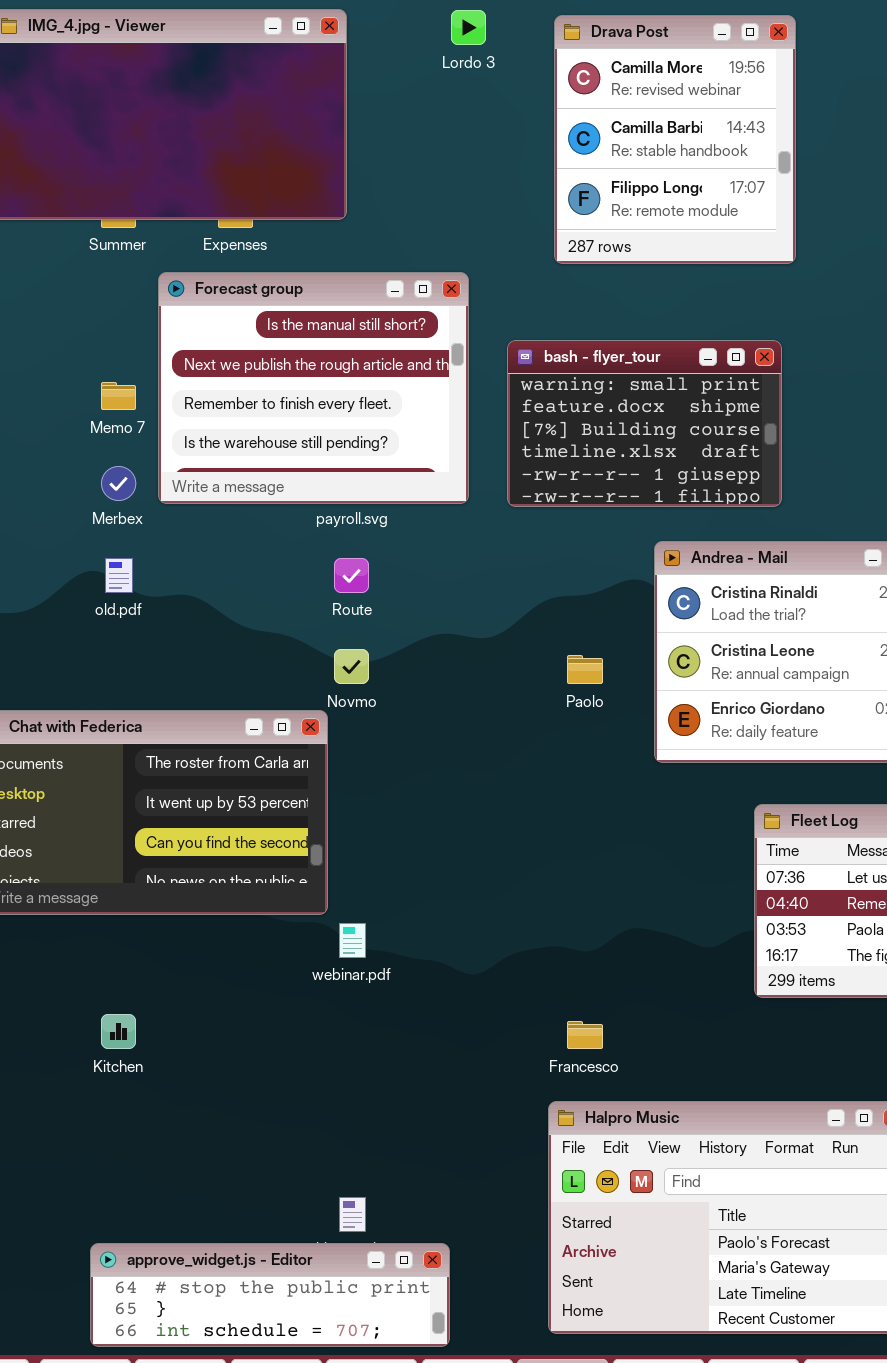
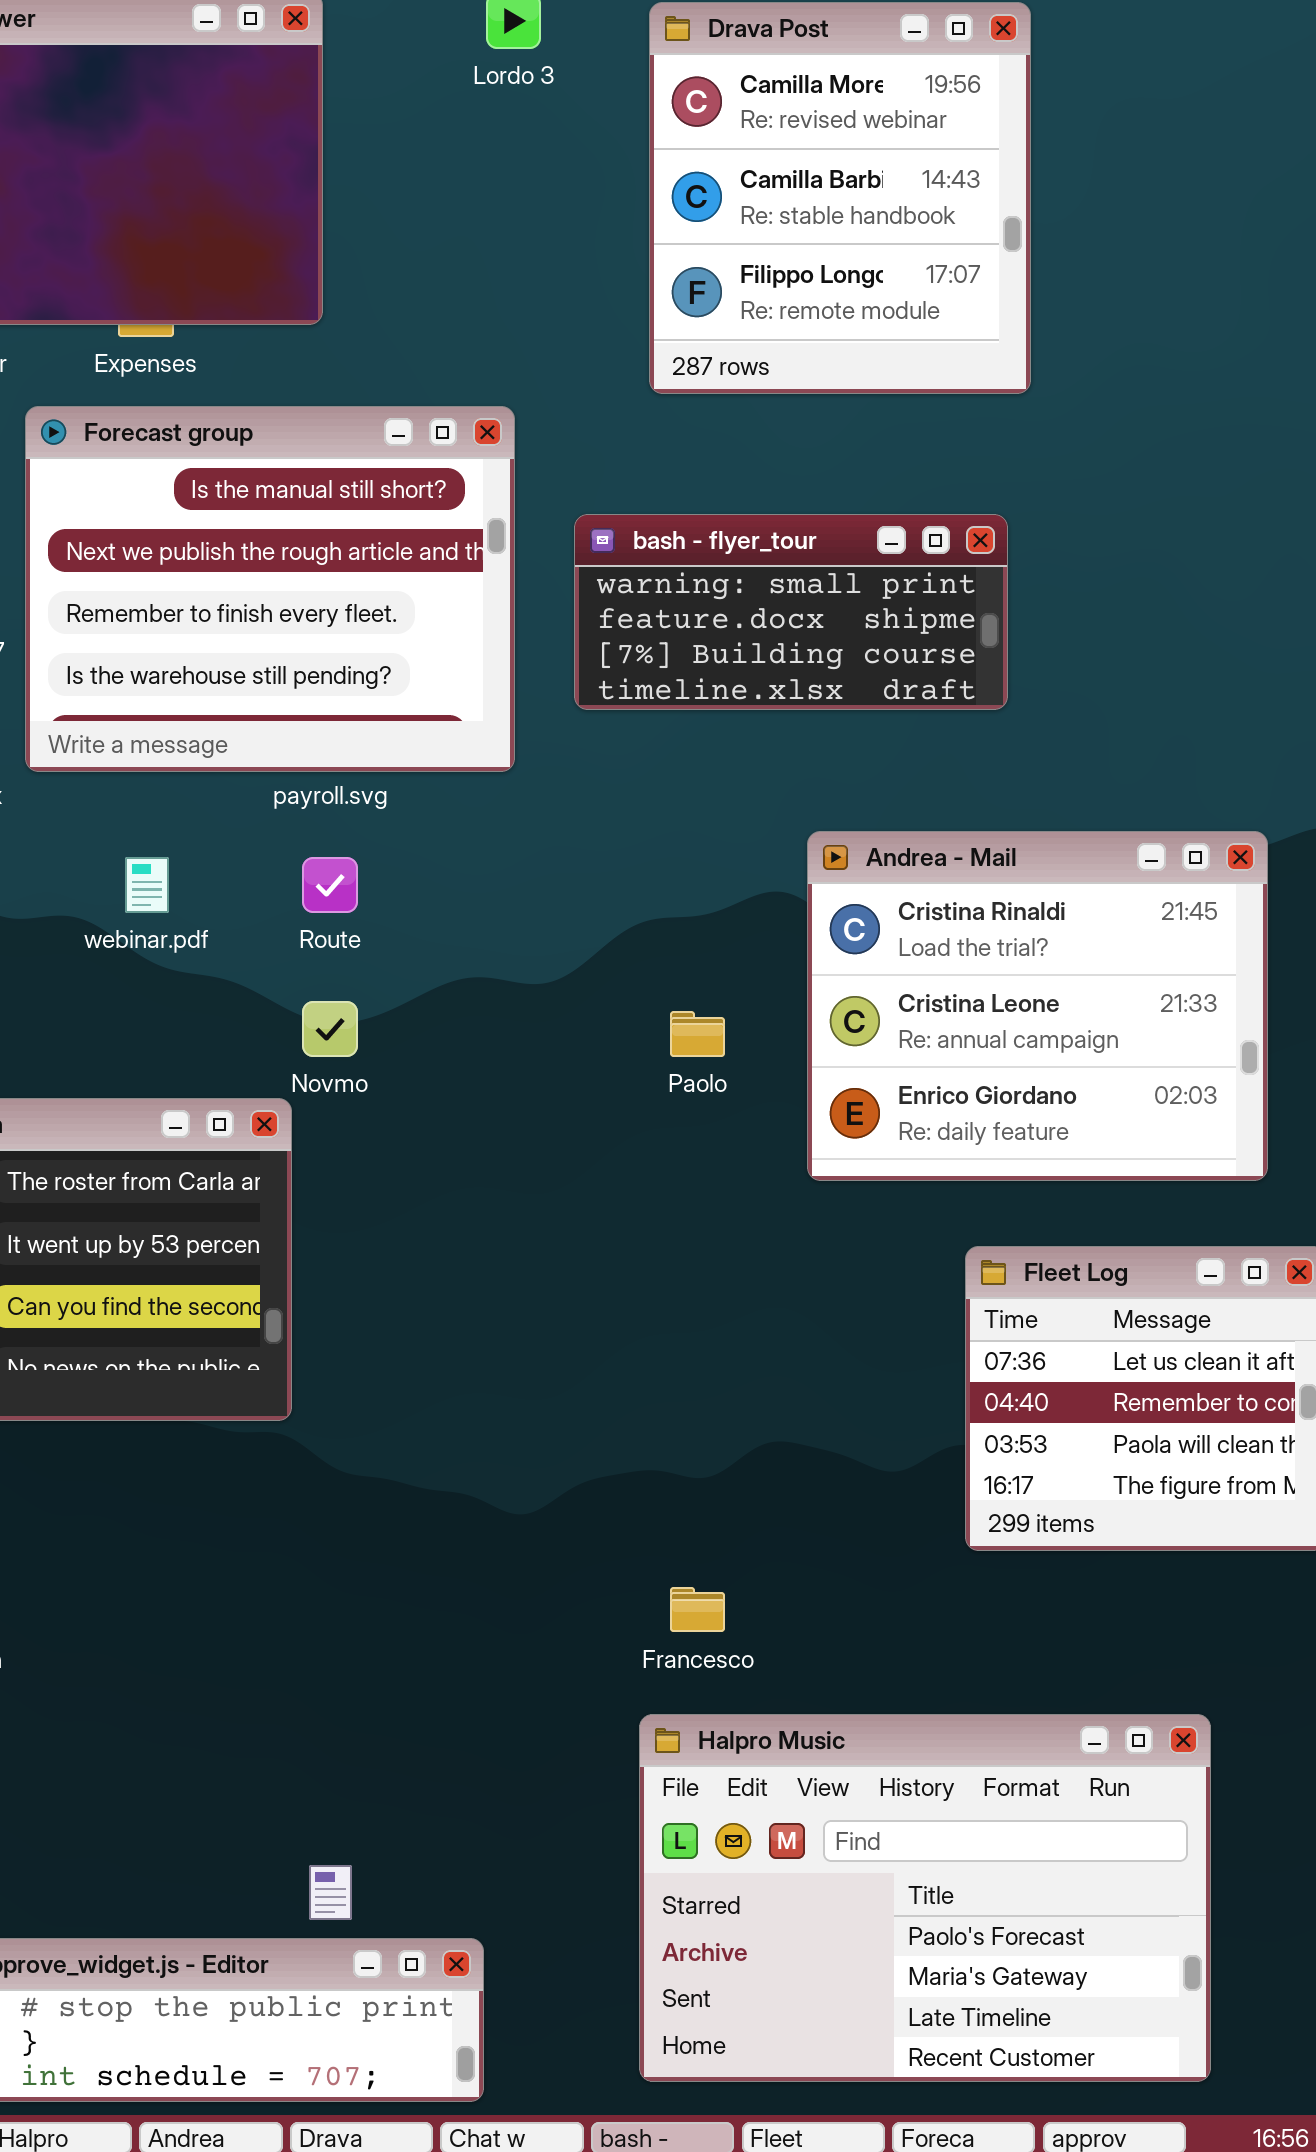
bash - flyer_tour: [507,340,782,507] -> [574,514,1008,710], resized
webinar.pdf: [339,923,366,958] -> [125,857,169,913], moved

